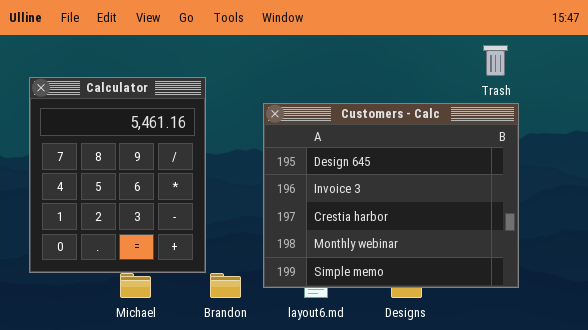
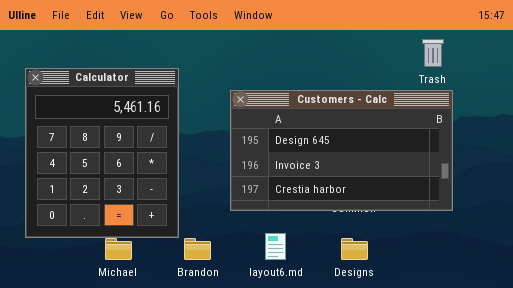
Customers - Calc: [263,103,519,288] -> [230,90,453,211], resized

